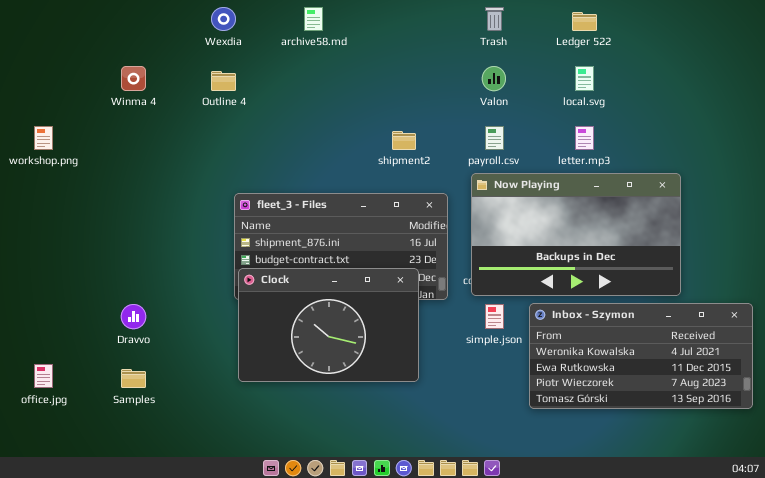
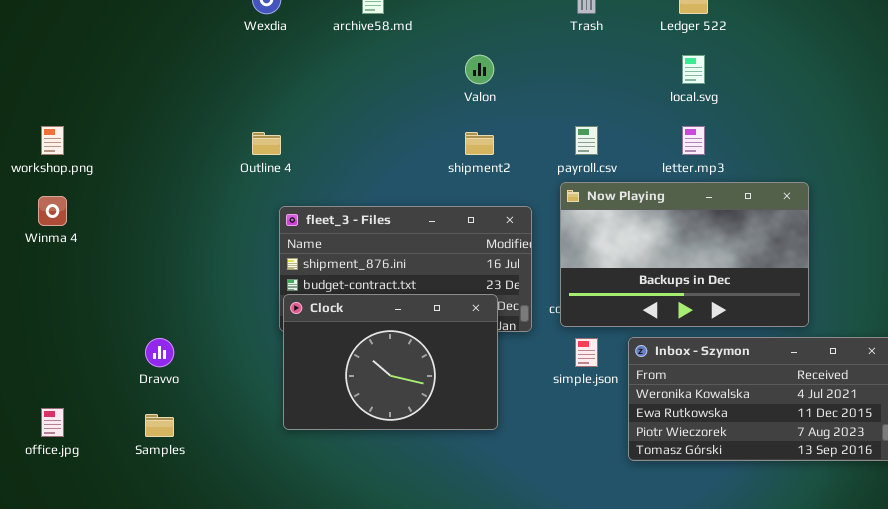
Winma 4: [121,66,146,91] -> [38,196,67,226], moved
Valon: [482,66,506,91] -> [465,55,494,84], moved
Outline 4: [211,71,236,91] -> [252,132,281,155], moved

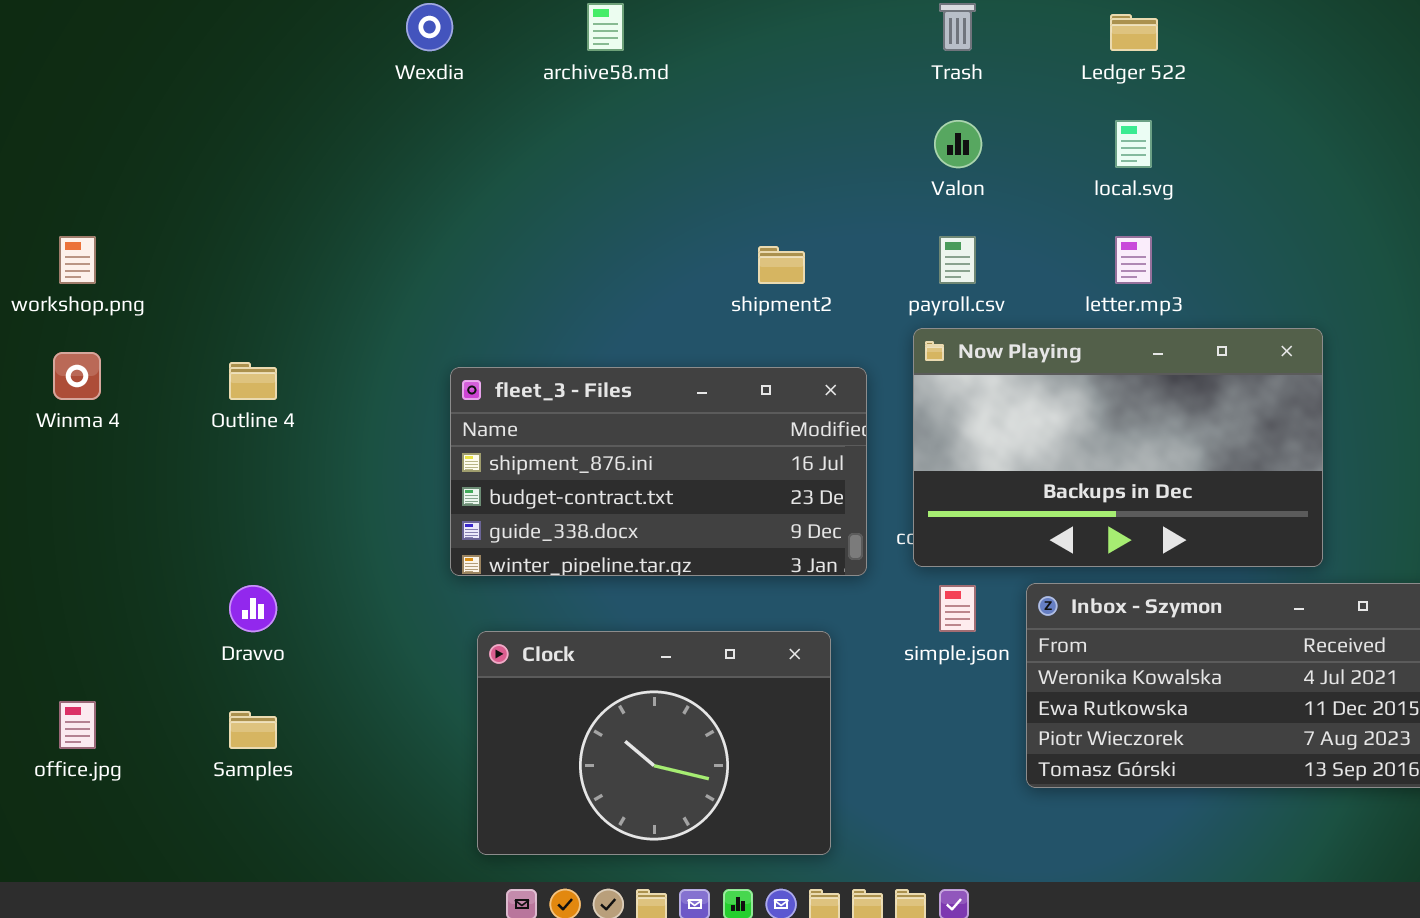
Valon: [465,55,494,84] -> [934,120,982,168], moved
Outline 4: [252,132,281,155] -> [229,362,277,400], moved
Clock: [283,294,498,430] -> [477,631,831,855], moved

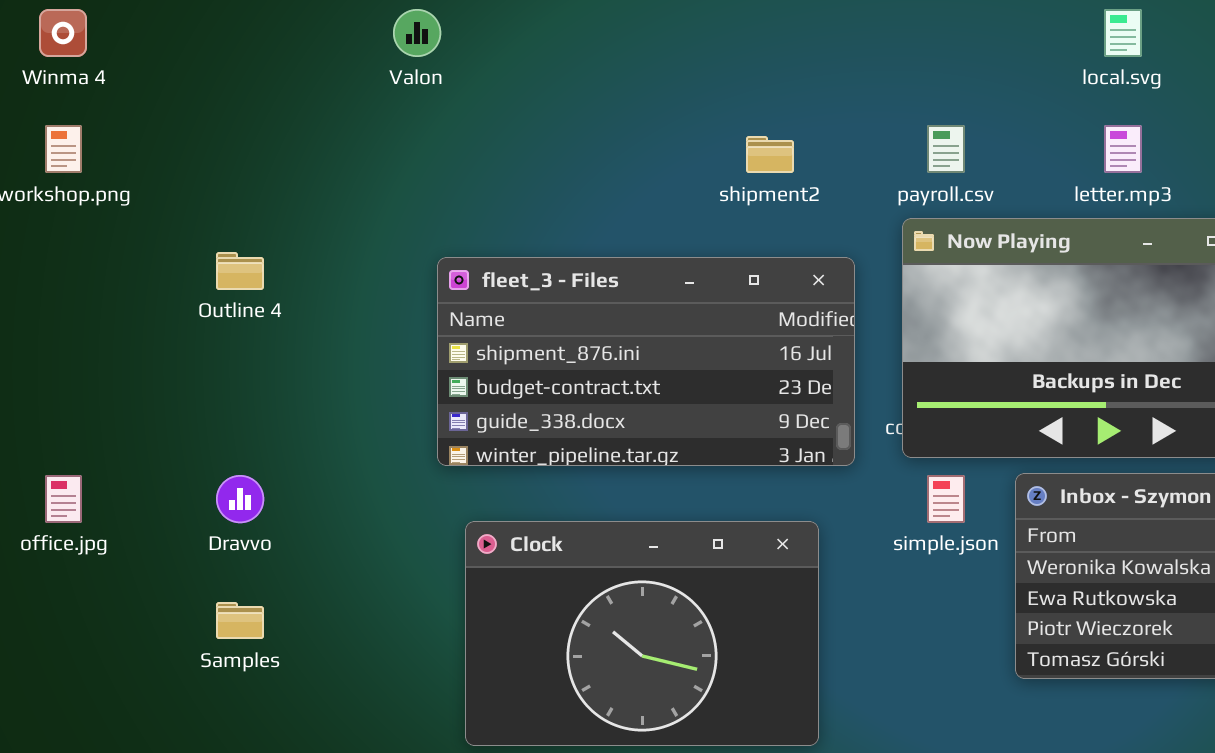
Valon: [934,120,982,168] -> [393,9,441,57], moved
Winma 4: [53,352,101,400] -> [39,9,87,57], moved
office.jpg: [59,701,96,749] -> [45,475,82,523], moved

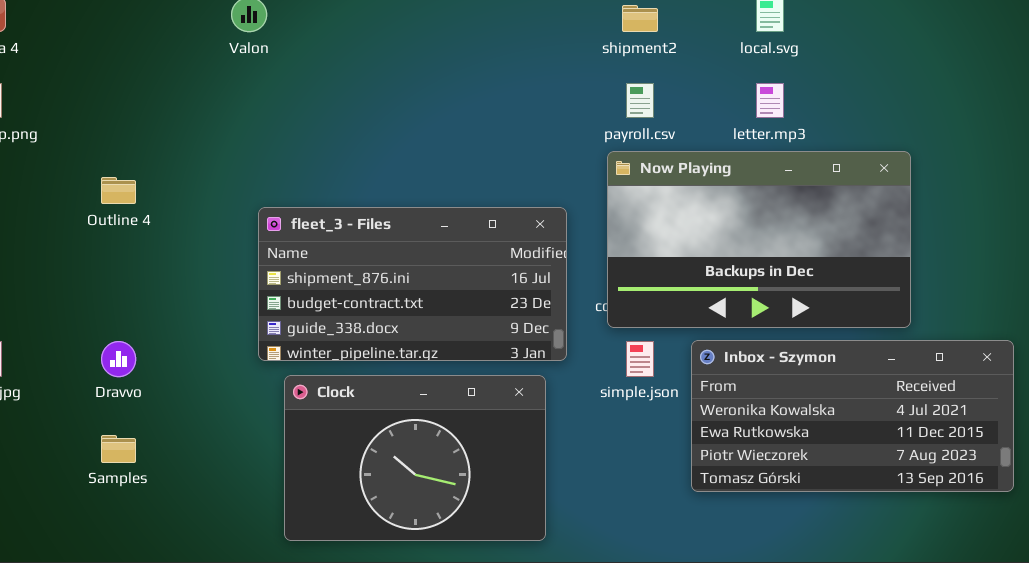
shipment2: [746,136,794,173] -> [622,5,658,32], moved
fleet_3 - Files: [437,257,855,466] -> [258,207,567,361], moved

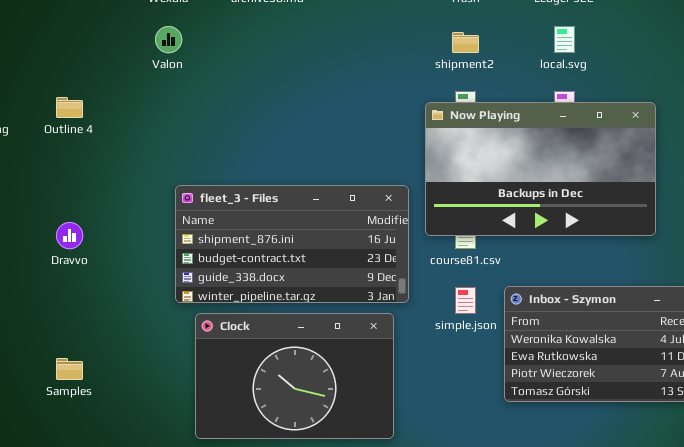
Now Playing: [607,151,911,328] -> [425,102,656,236], moved
Outline 4: [101,177,136,204] -> [56,97,83,118], moved
Dravvo: [101,341,136,377] -> [56,222,83,249], moved

